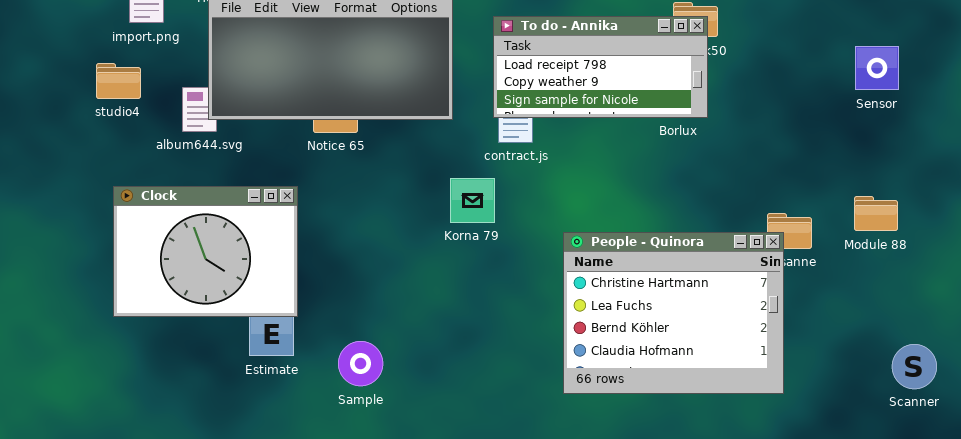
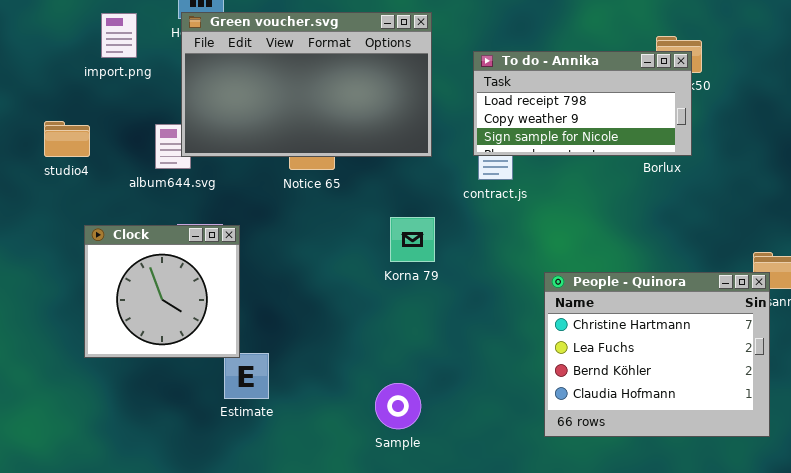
studio4: [96,63,141,99] -> [44,121,90,157], moved
Korna 79: [450,178,495,223] -> [390,217,435,262], moved
Clock: [113,186,298,317] -> [84,225,240,358], resized
Sample: [338,341,383,386] -> [375,383,421,429], moved

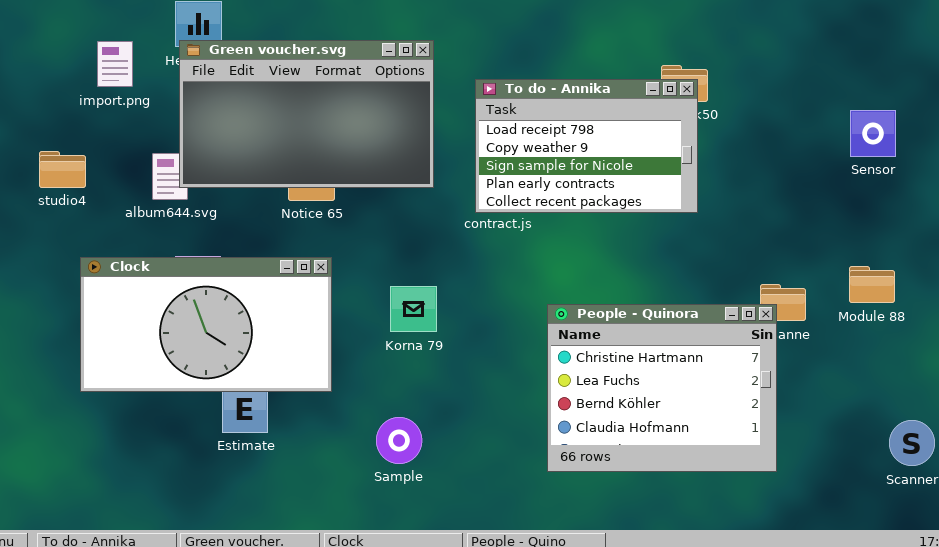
To do - Annika: [473,51,692,156] -> [475,79,698,213], resized
Korna 79: [390,217,435,262] -> [390,286,437,332], moved
Clock: [84,225,240,358] -> [80,257,332,392], resized

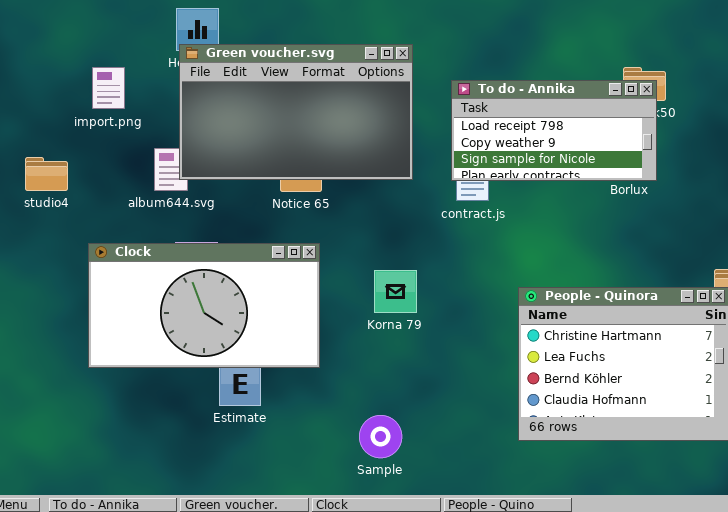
import.png: [97,41,133,87] -> [92,67,125,109], moved
To do - Annika: [475,79,698,213] -> [451,80,657,181], resized
studio4: [39,151,86,188] -> [25,157,68,191], moved
Sample: [376,417,422,464] -> [359,415,402,458], moved

